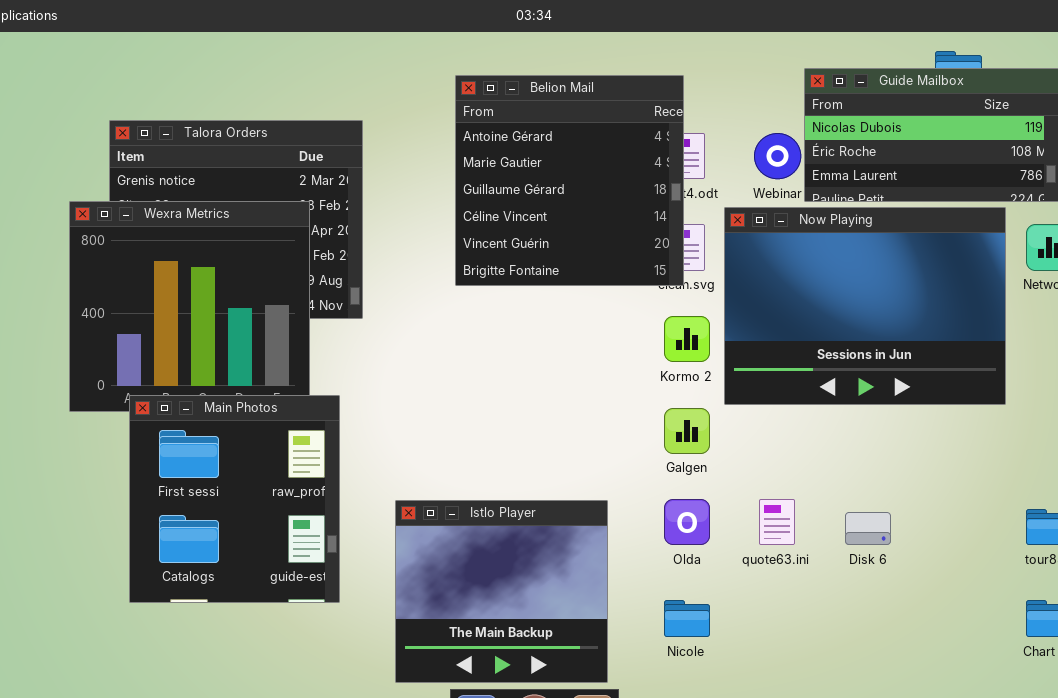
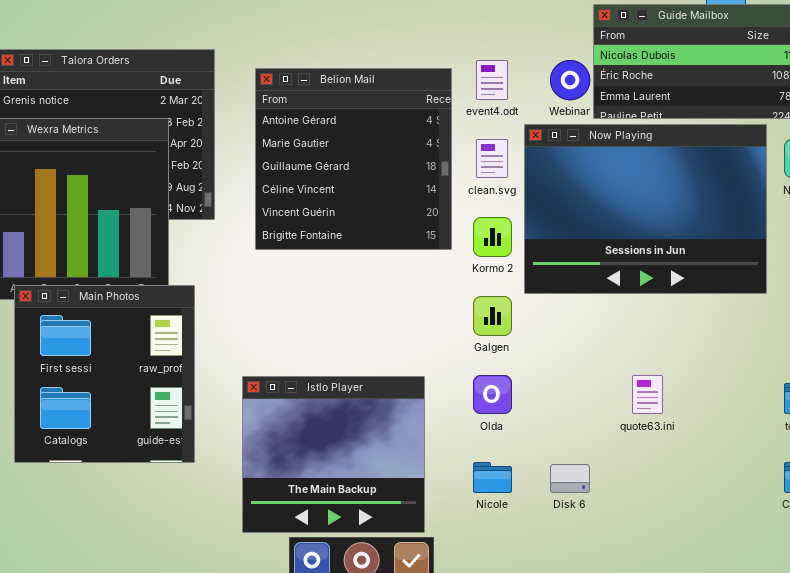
Belion Mail: [455,75,684,286] -> [255,68,452,250], moved
quote63.ini: [759,499,795,545] -> [632,375,663,414], moved
Disk 6: [845,512,891,545] -> [550,464,590,493], moved

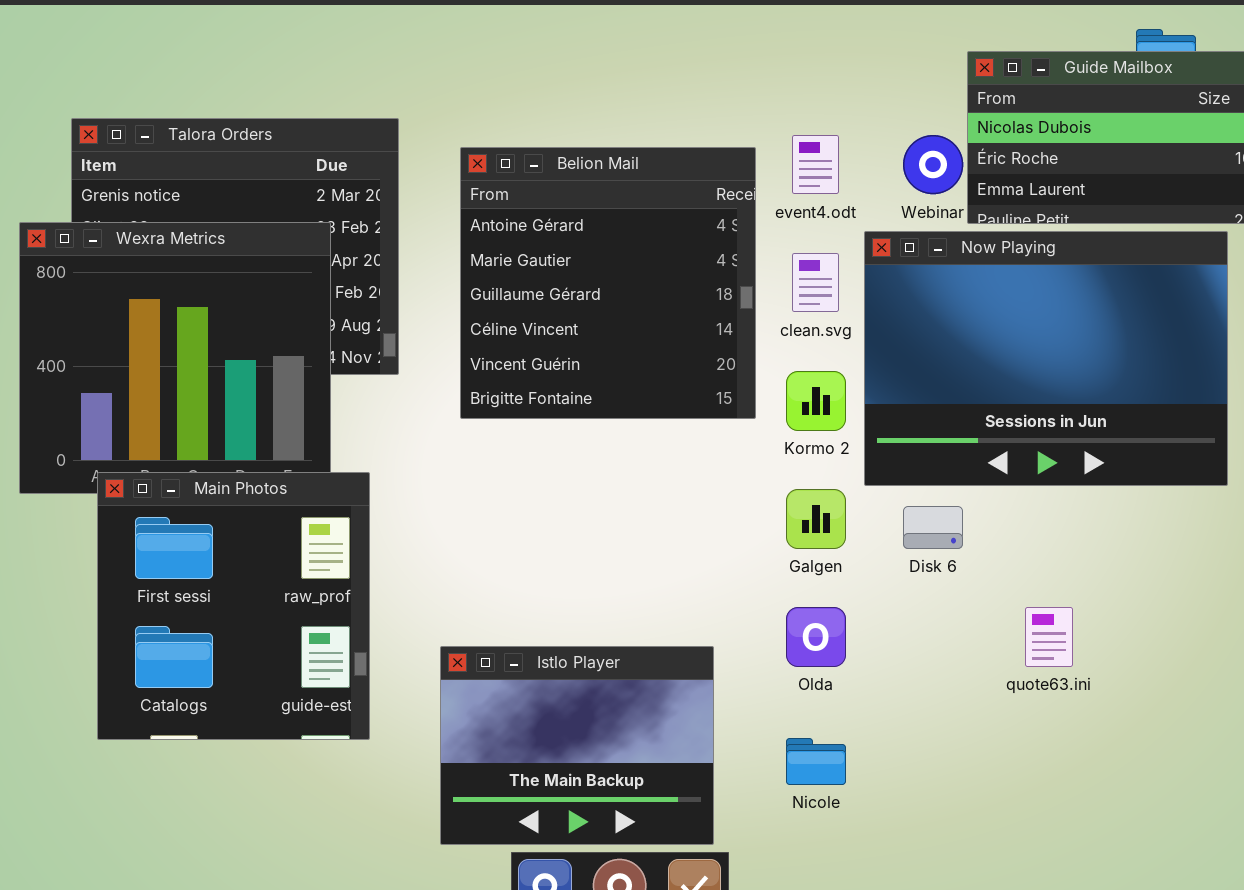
Istlo Player: [242,376,425,533] -> [440,646,714,845], resized
Disk 6: [550,464,590,493] -> [903,506,963,549], moved

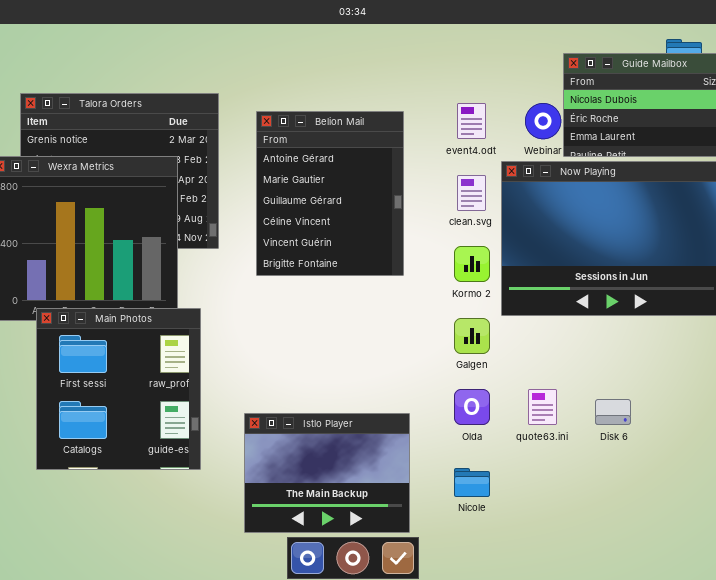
Belion Mail: [460,147,756,419] -> [256,111,404,276], resized
Disk 6: [903,506,963,549] -> [595,399,631,425], moved
quote63.ini: [1025,607,1073,667] -> [528,389,557,425], moved

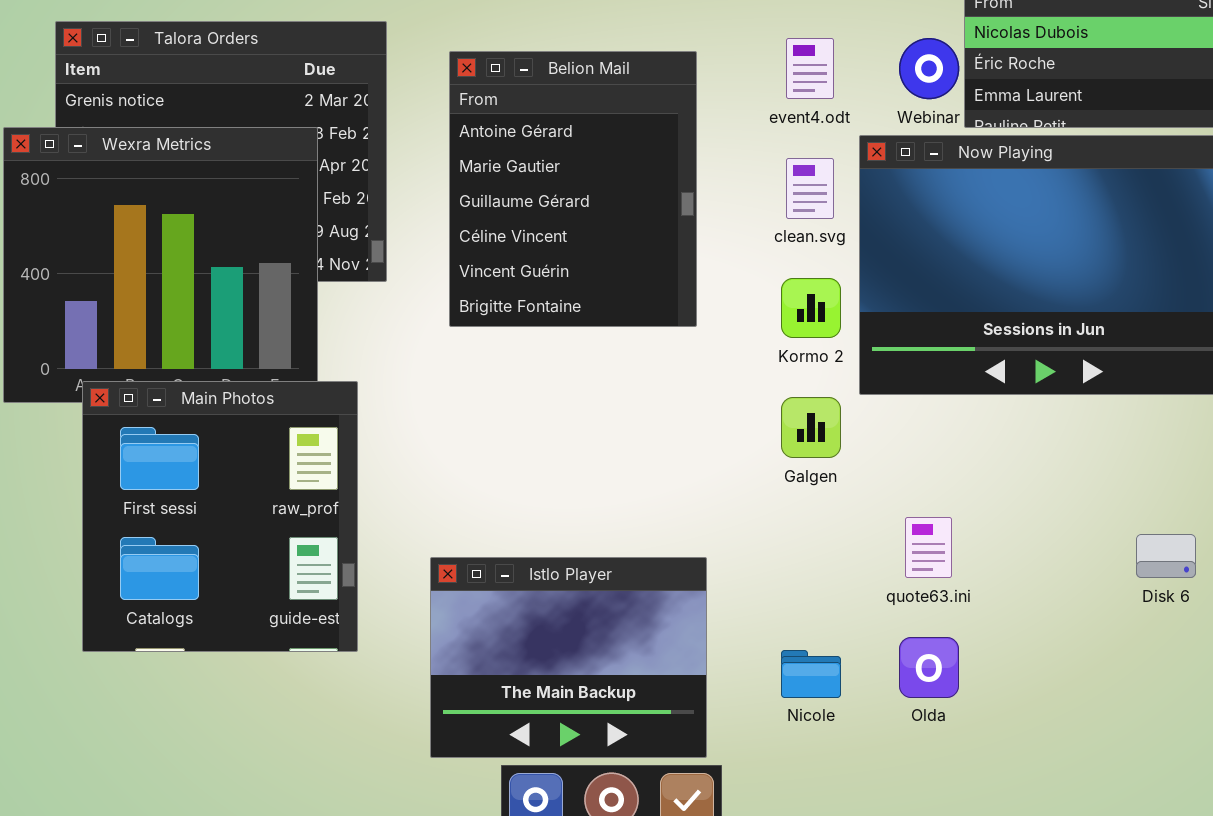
Olda: [454,389,490,425] -> [899,637,959,698], moved
Disk 6: [595,399,631,425] -> [1136,534,1196,578], moved

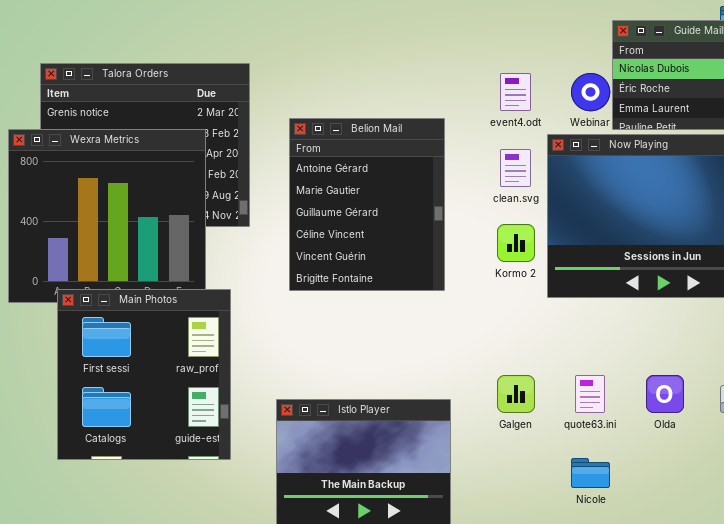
Belion Mail: [449,51,697,327] -> [289,118,445,291], moved
Galgen: [781,397,841,458] -> [497,375,535,413], moved
Olda: [899,637,959,698] -> [646,375,684,413], moved
Nicole: [781,650,841,698] -> [571,458,610,488], moved

